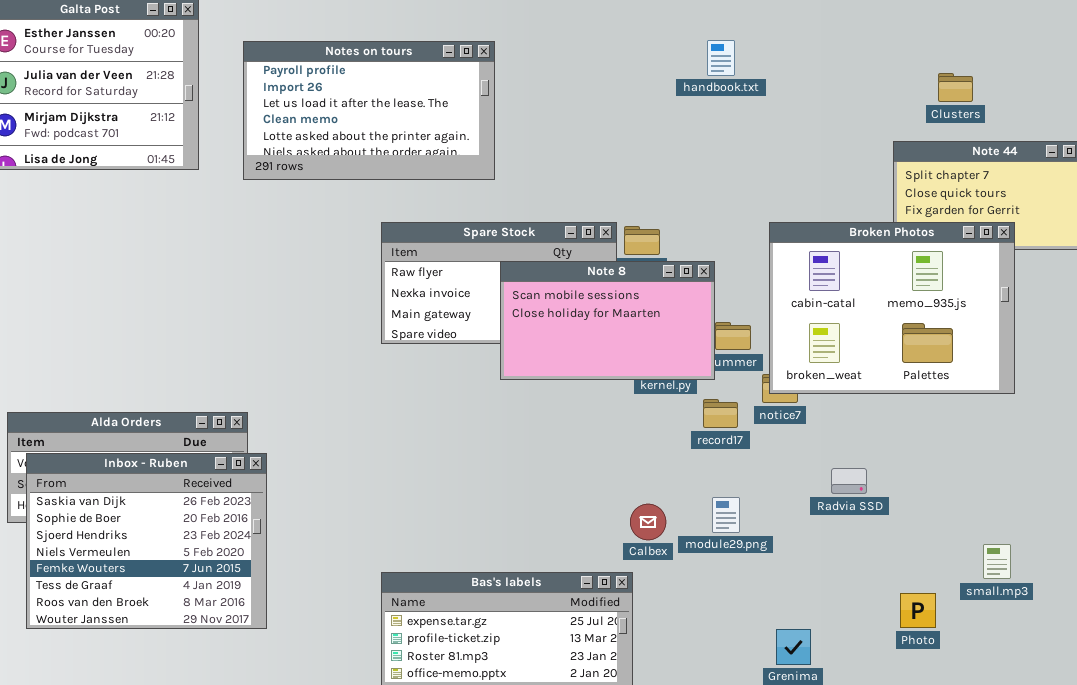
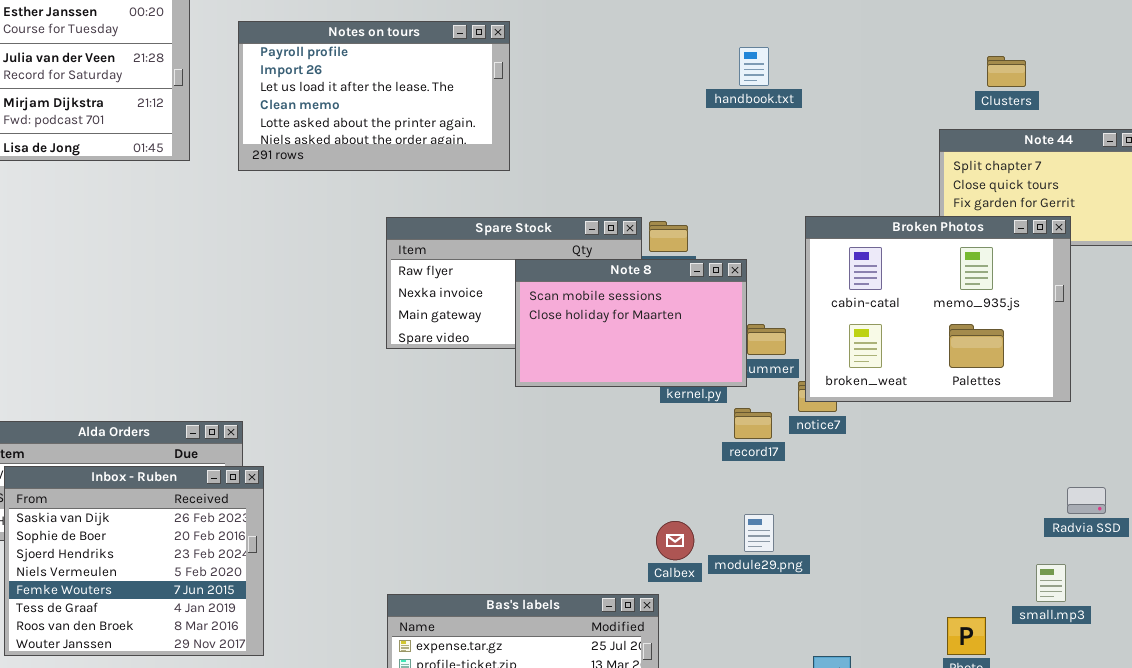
handbook.txt: [707,40,735,76] -> [739,47,769,86], moved
Radvia SSD: [831,468,867,494] -> [1067,487,1106,514], moved

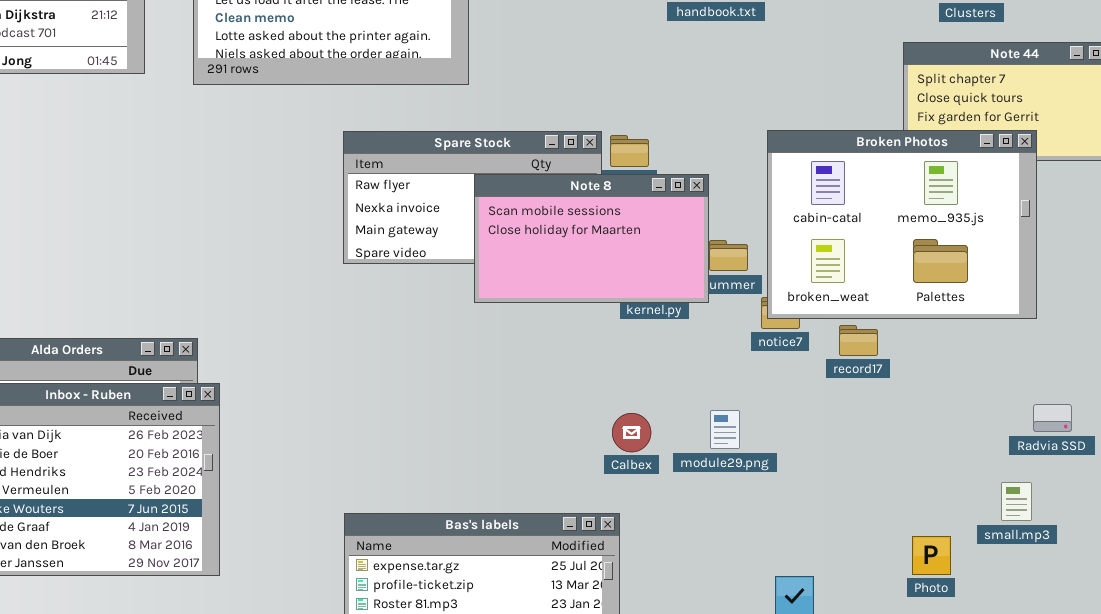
record17: [734,408,772,439] -> [839,325,878,356], moved
module29.png: [744,514,774,552] -> [710,410,740,449], moved
Calbex: [656,521,694,560] -> [612,413,651,452], moved

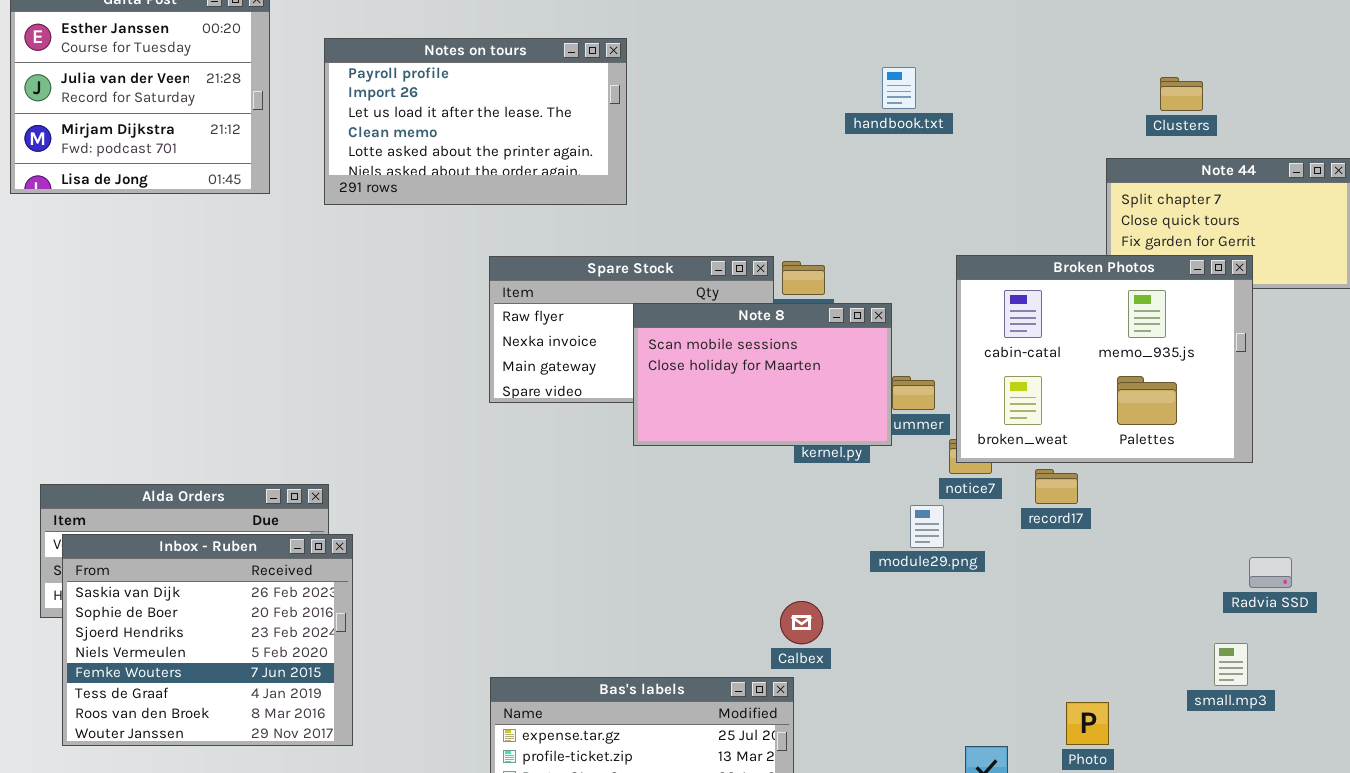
module29.png: [710,410,740,449] -> [910,505,944,548], moved
Calbex: [612,413,651,452] -> [780,601,823,644], moved
Photo: [912,536,951,575] -> [1066,702,1109,745], moved

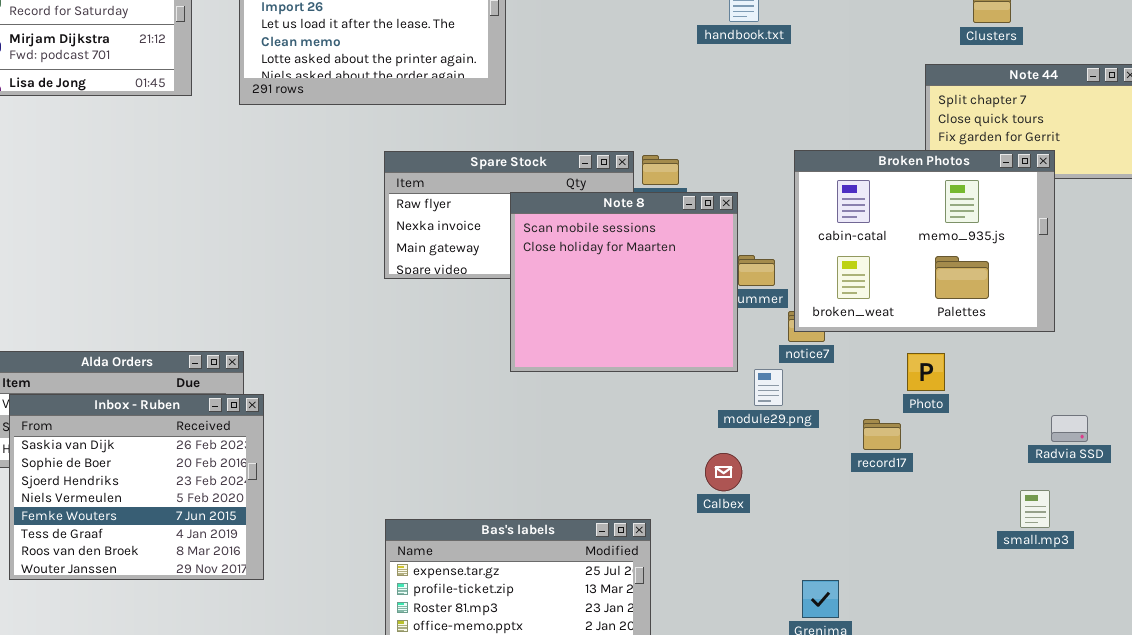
Note 8: [633,303,892,446] -> [510,192,738,372], resized
record17: [1035,469,1078,504] -> [863,419,901,450], moved
Calbex: [780,601,823,644] -> [705,453,742,491], moved
Photo: [1066,702,1109,745] -> [907,353,945,391], moved

